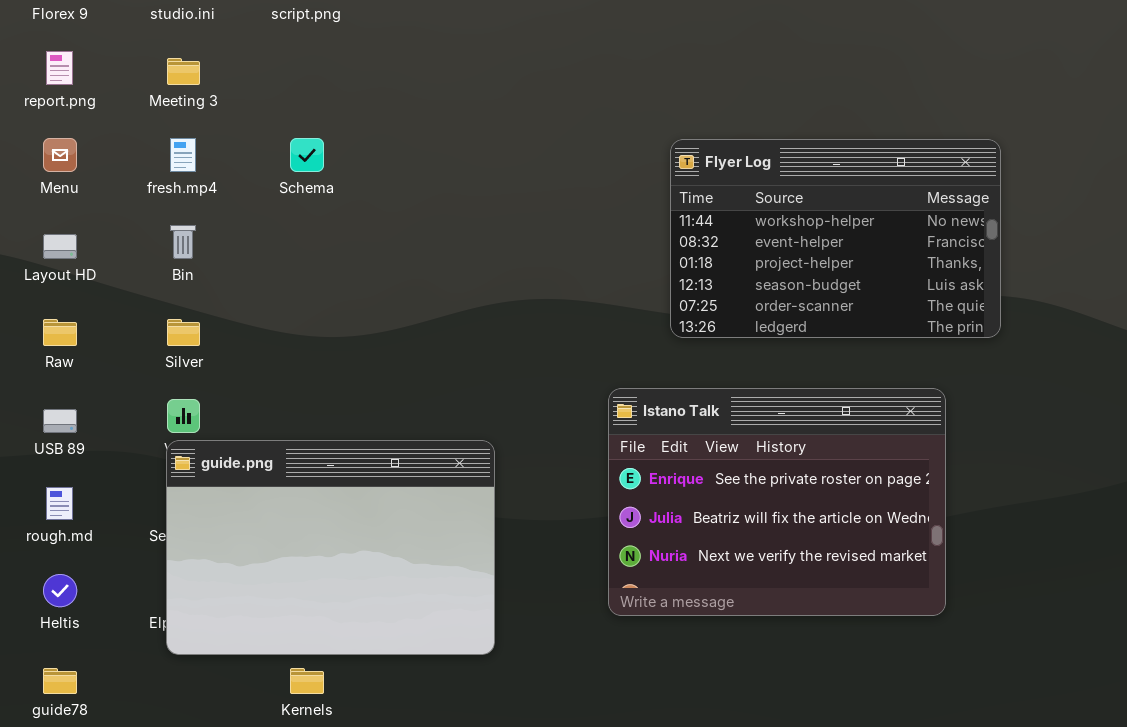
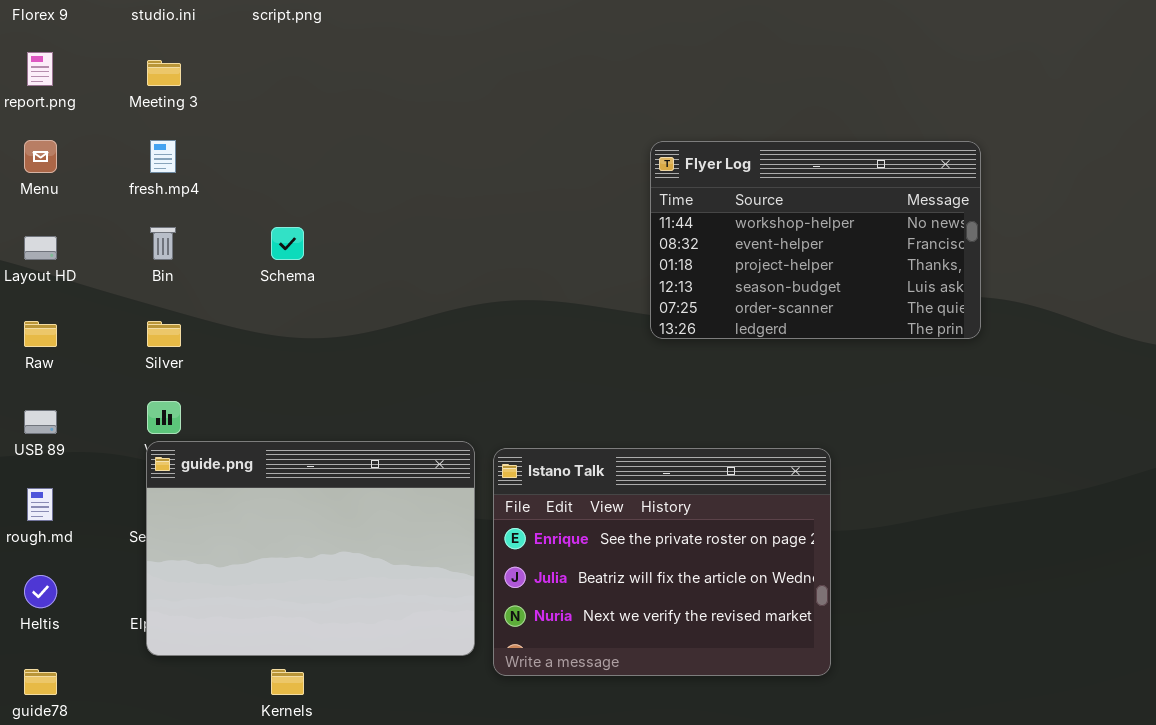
Schema: [290,138,324,172] -> [271,227,304,260], moved
Istano Talk: [608,388,946,616] -> [493,448,831,676], moved

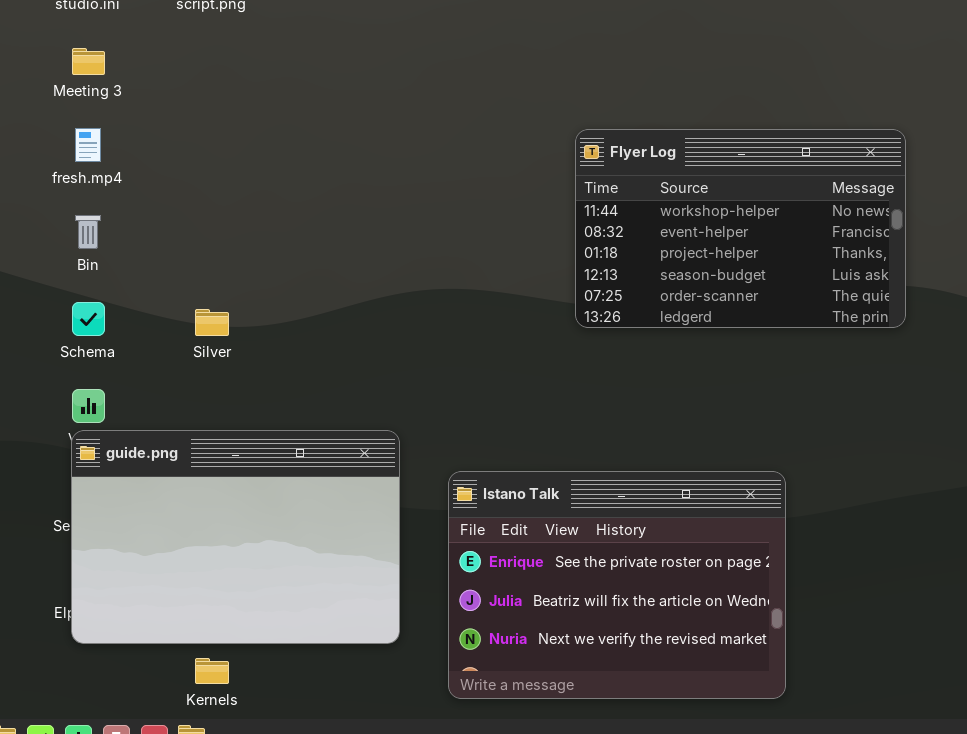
Schema: [271,227,304,260] -> [72,302,105,336], moved
Silver: [147,321,181,347] -> [195,309,229,336], moved
Istano Talk: [493,448,831,676] -> [448,471,786,699], moved

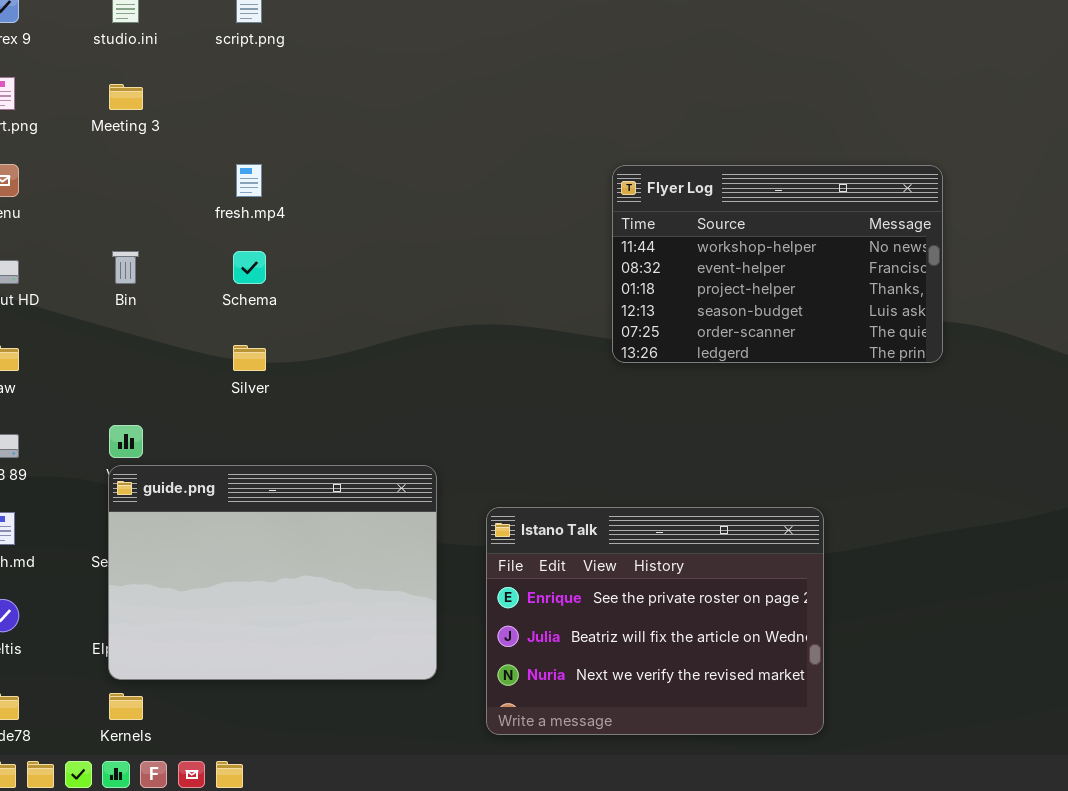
fresh.mp4: [75,128,101,162] -> [236,164,262,197], moved
Schema: [72,302,105,336] -> [233,251,266,284], moved
Kernels: [195,658,229,684] -> [109,693,143,720], moved

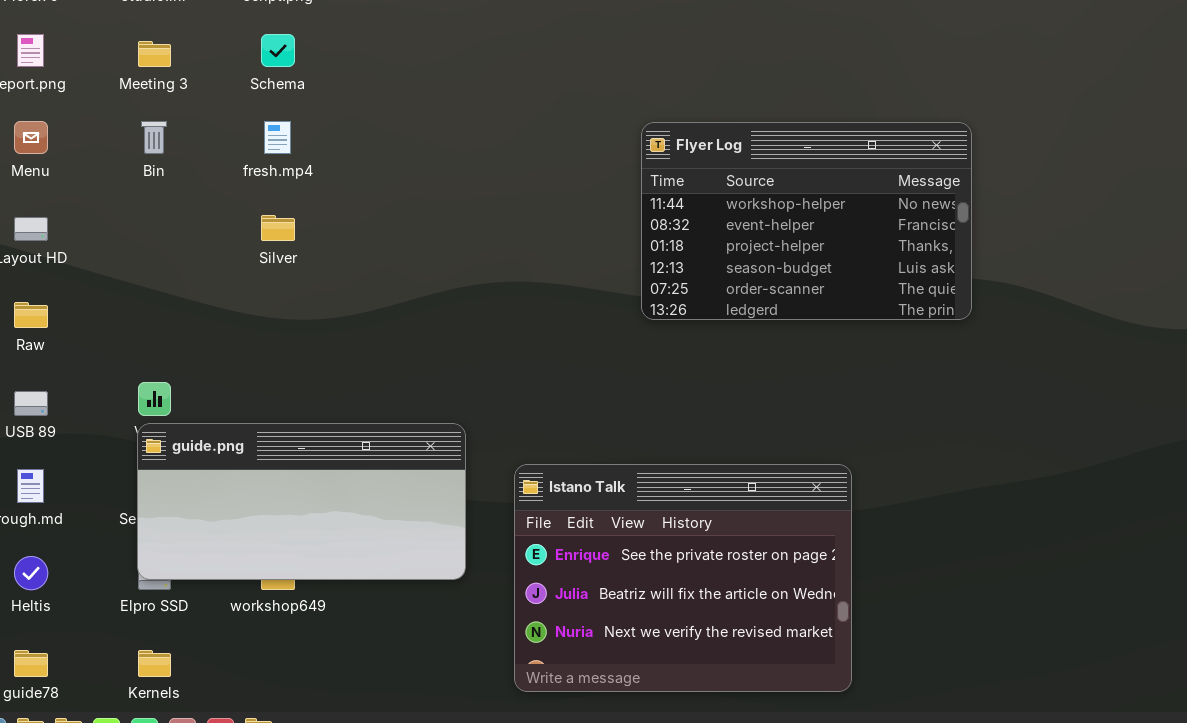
Bin: [112,251,139,284] -> [141,121,167,154], moved
Schema: [233,251,266,284] -> [261,34,295,67], moved
Silver: [233,345,266,371] -> [261,215,295,241], moved
guide.png: [108,465,437,680] -> [137,423,466,580], resized

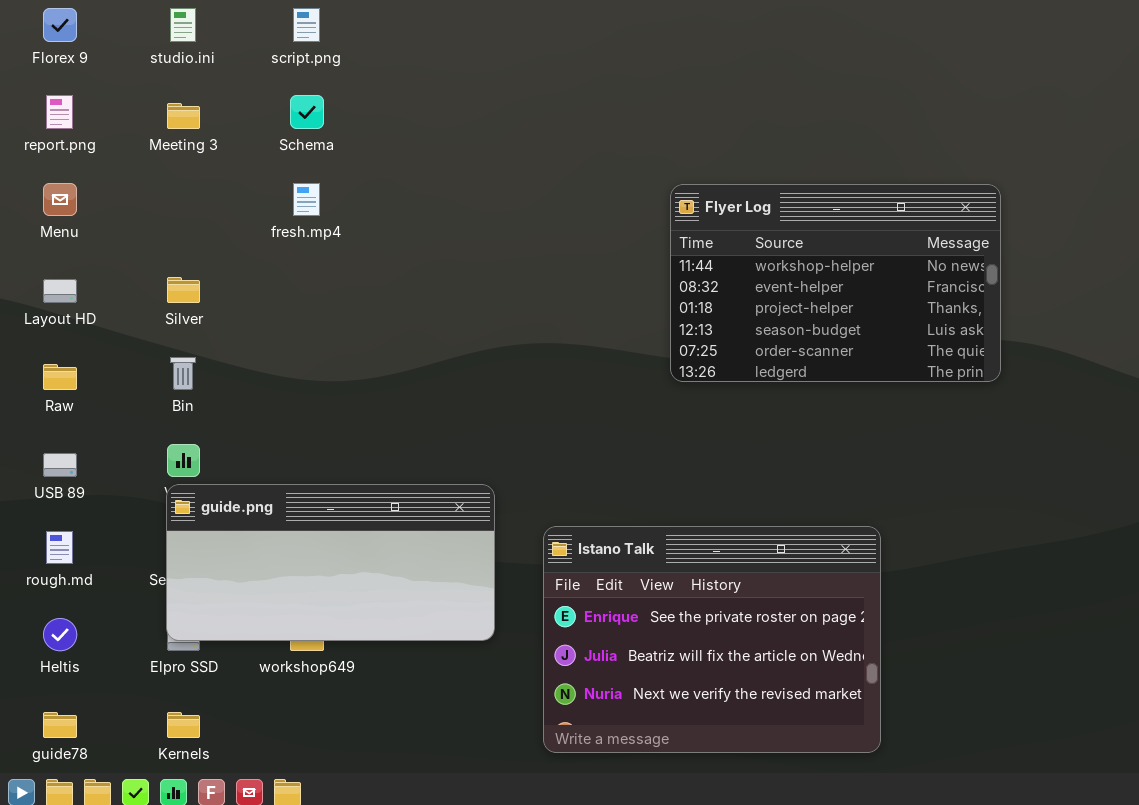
Bin: [141,121,167,154] -> [170,357,196,390], moved
Silver: [261,215,295,241] -> [167,277,200,303], moved

